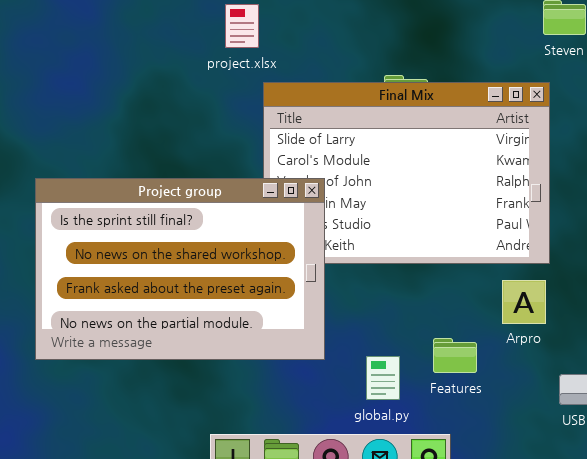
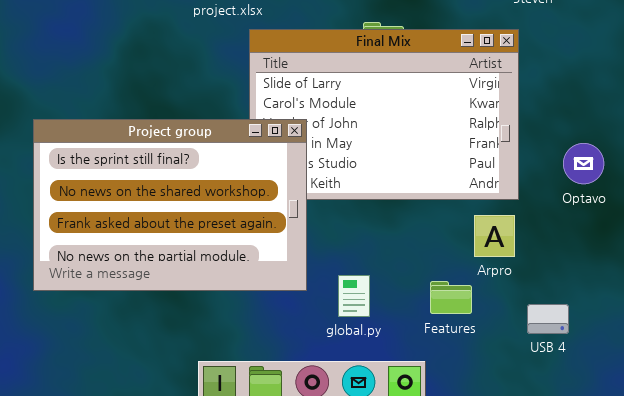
Features: [433,338,477,373] -> [430,281,472,314], moved
global.py: [366,356,400,400] -> [338,275,370,317], moved

